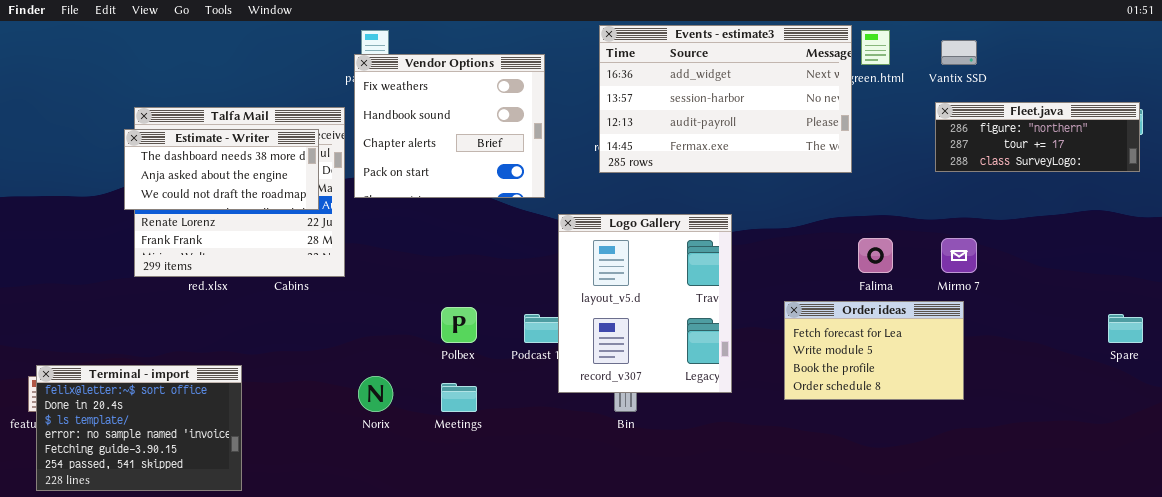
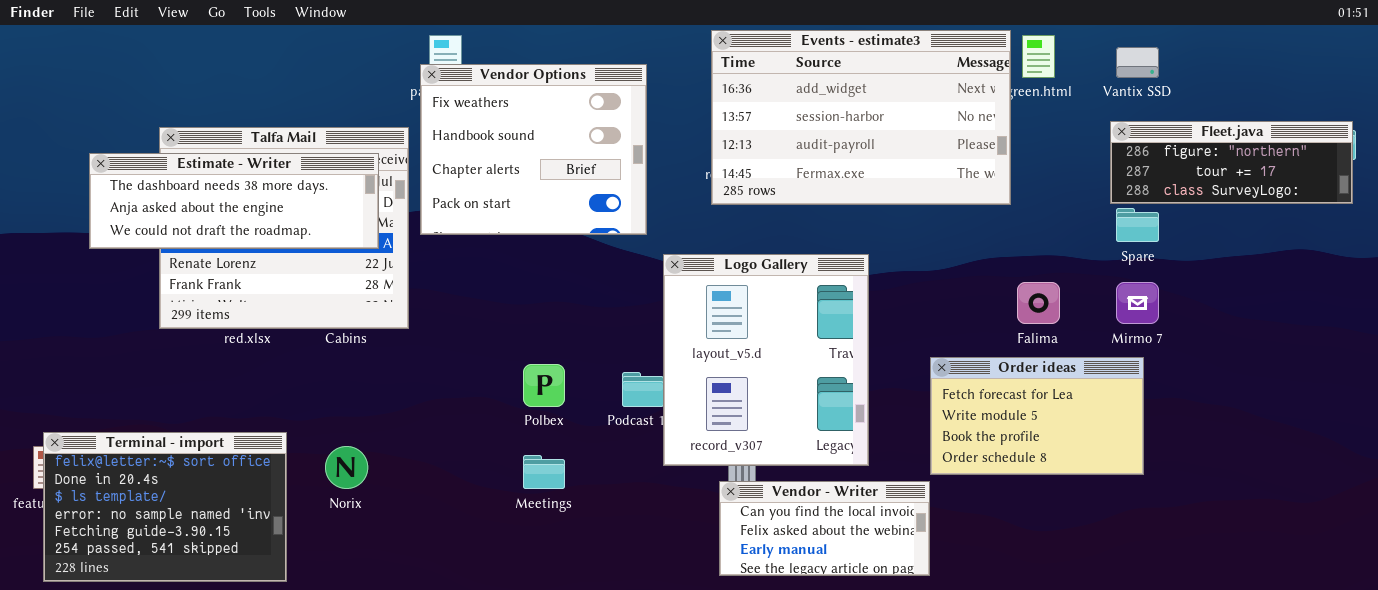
Estimate - Writer: [124,129,319,210] -> [89,153,379,249], resized
Spare: [1108,314,1143,343] -> [1116,208,1159,242], moved
Norix: [358,376,393,412] -> [325,446,368,489], moved
Vendor - Writer: none -> [719,481,930,576], opened

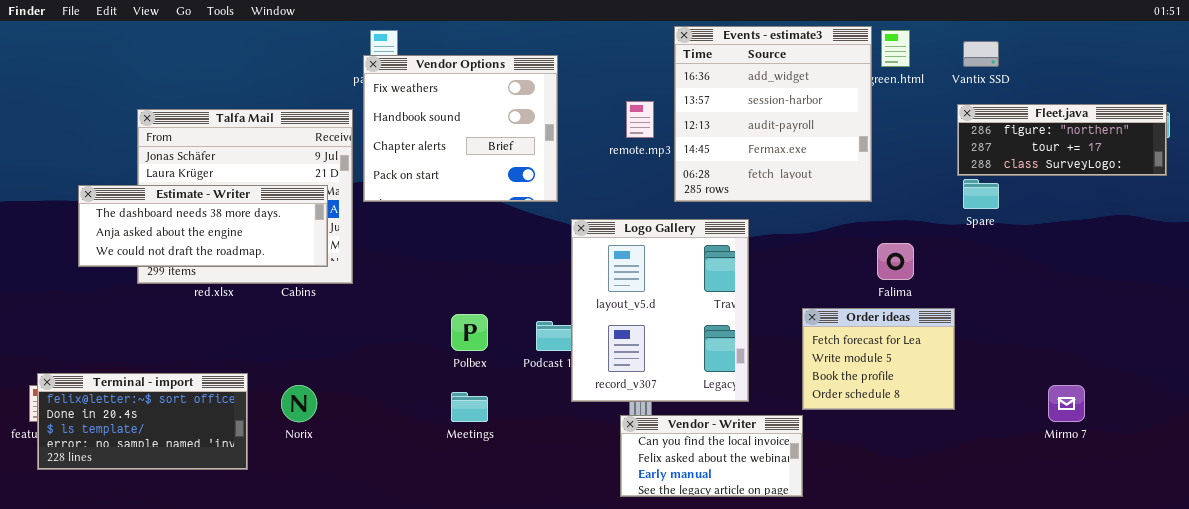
Events - estimate3: [711,30,1011,205] -> [674,26,872,202], resized
Estimate - Writer: [89,153,379,249] -> [78,185,328,267], moved
Mirmo 7: [1116,282,1159,324] -> [1048,385,1085,422], moved
Order ideas: [930,357,1144,475] -> [802,308,955,410], resized
Terminal - import: [43,432,287,582] -> [37,373,248,470], resized

